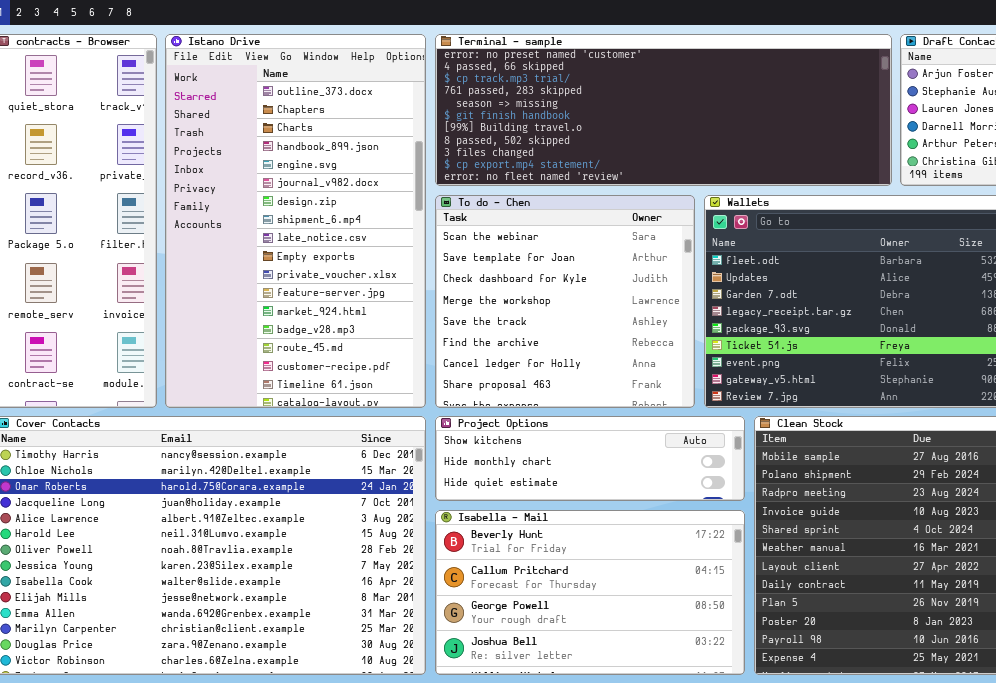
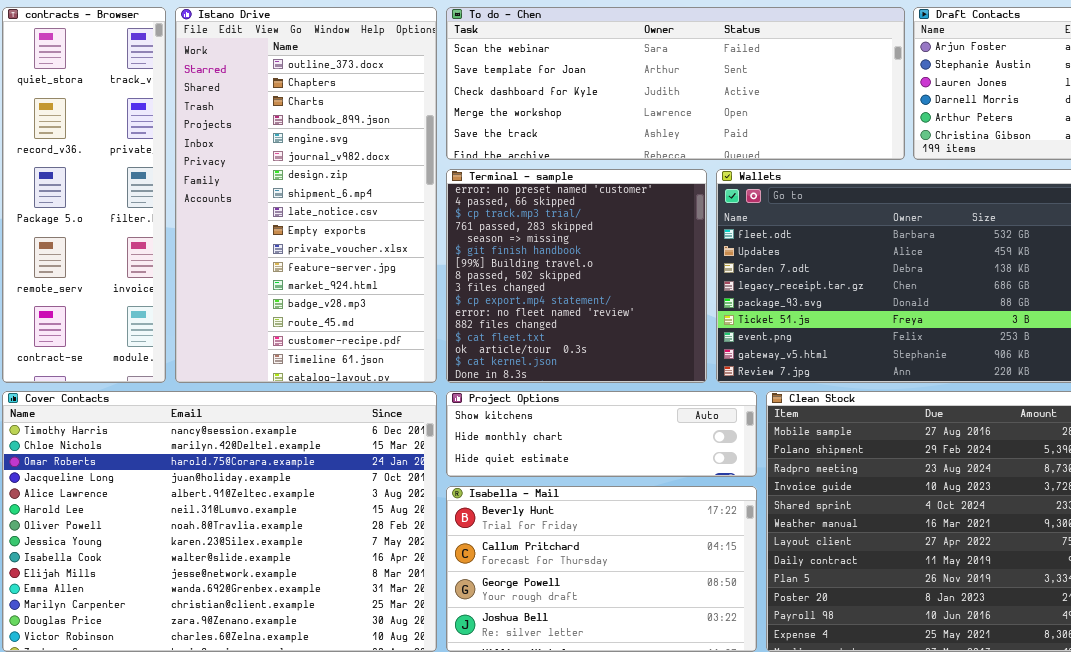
Terminal - sample: [435,34,892,186] -> [446,169,707,383], moved, resized
To do - Chen: [435,195,695,408] -> [446,7,905,160], moved, resized

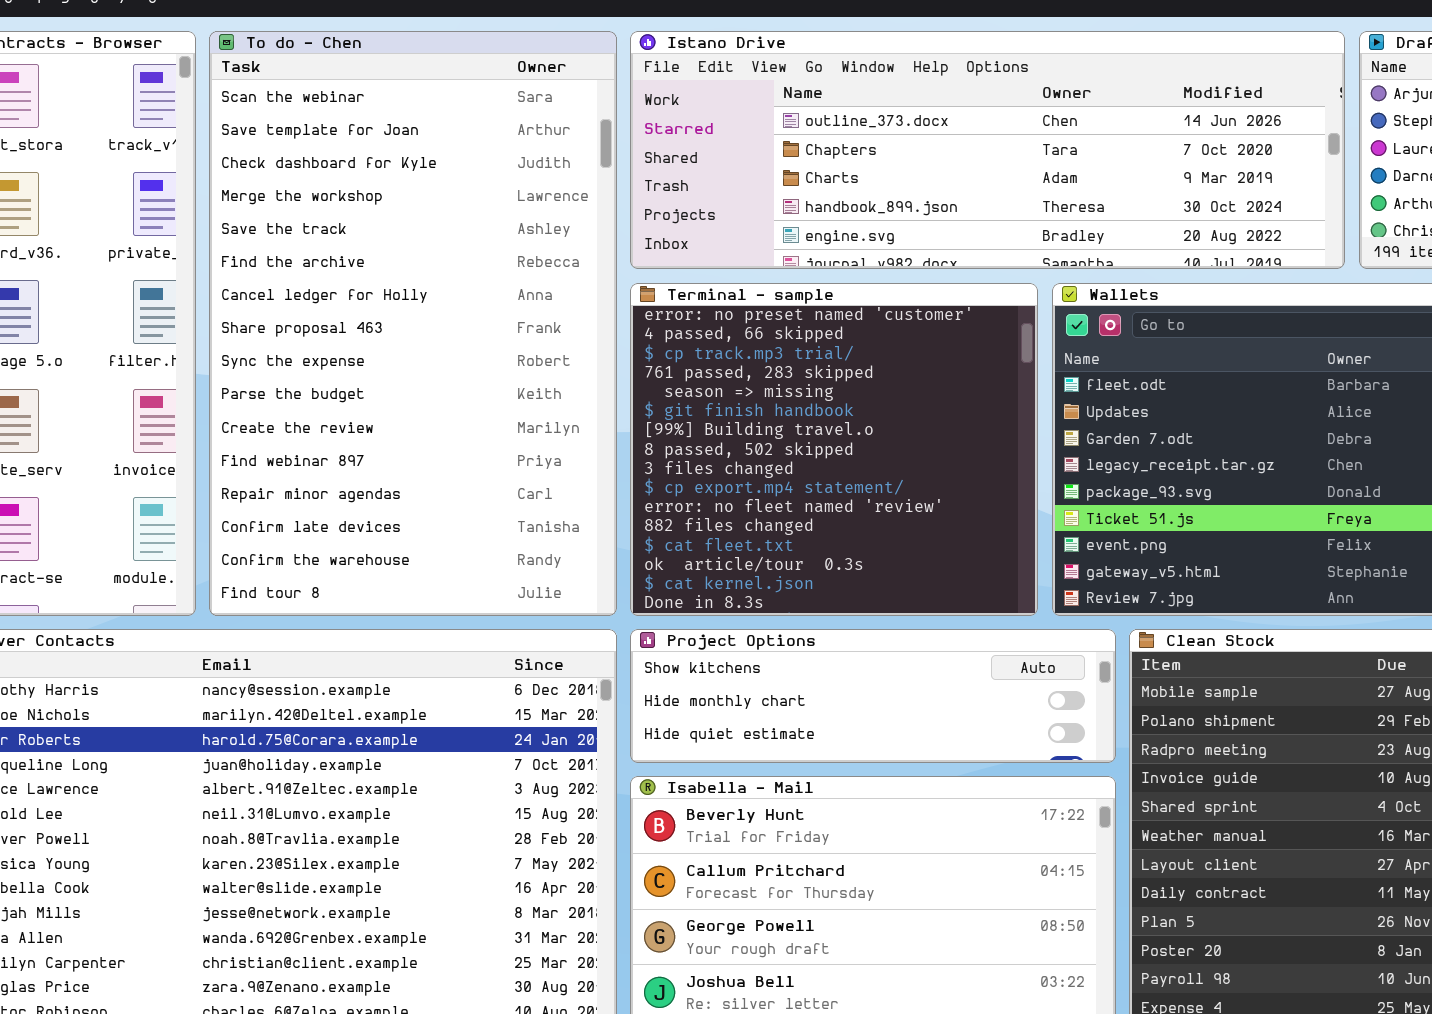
Istano Drive: [175,7,437,383] -> [630,31,1345,269], moved, resized
To do - Chen: [446,7,905,160] -> [209,31,617,616], moved, resized

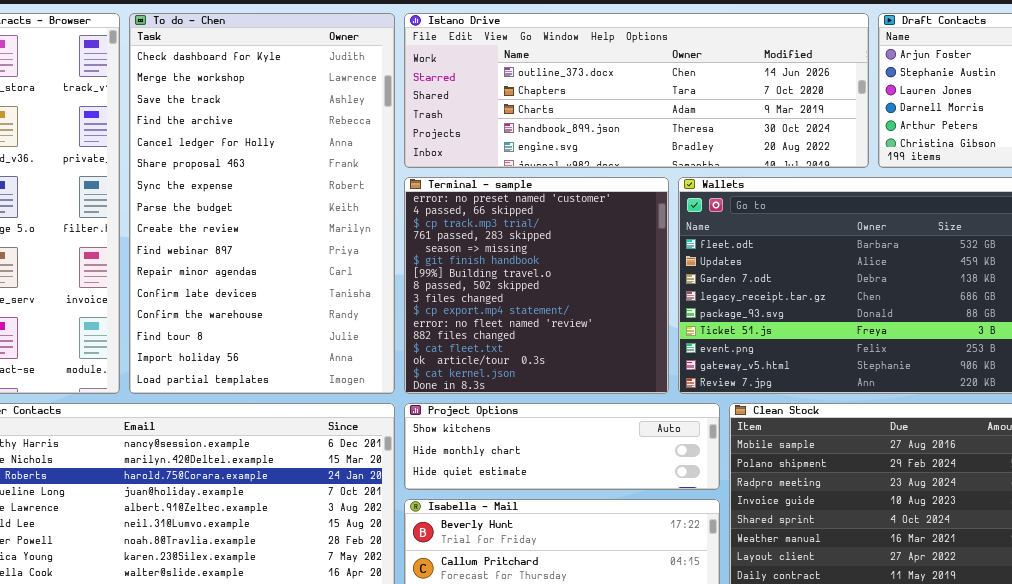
To do - Chen: [209,31,617,616] -> [129,13,395,394], scrolled down 2 rows

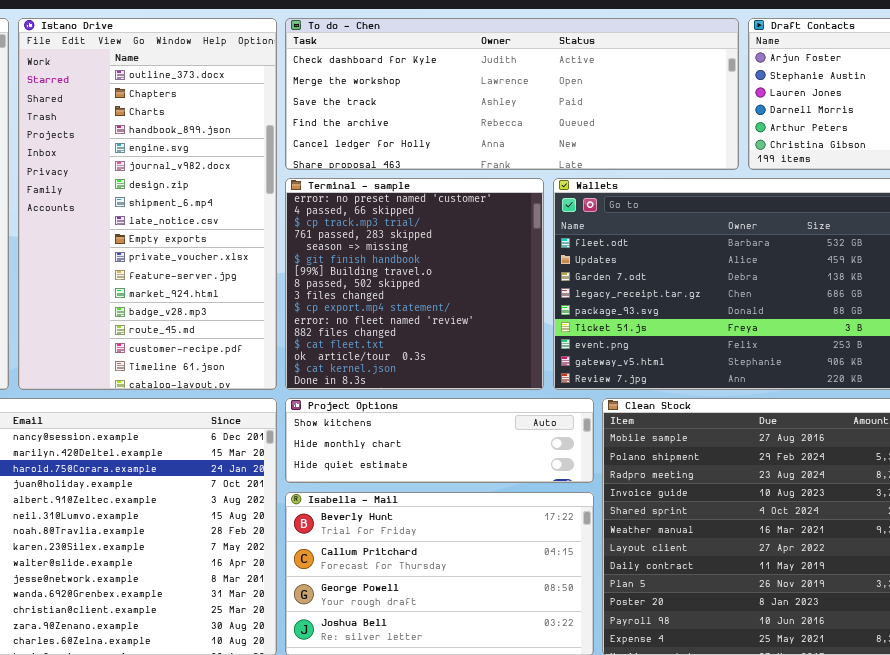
To do - Chen: [129,13,395,394] -> [285,18,739,170], moved, resized
Istano Drive: [404,13,869,168] -> [18,18,277,390], moved, resized

